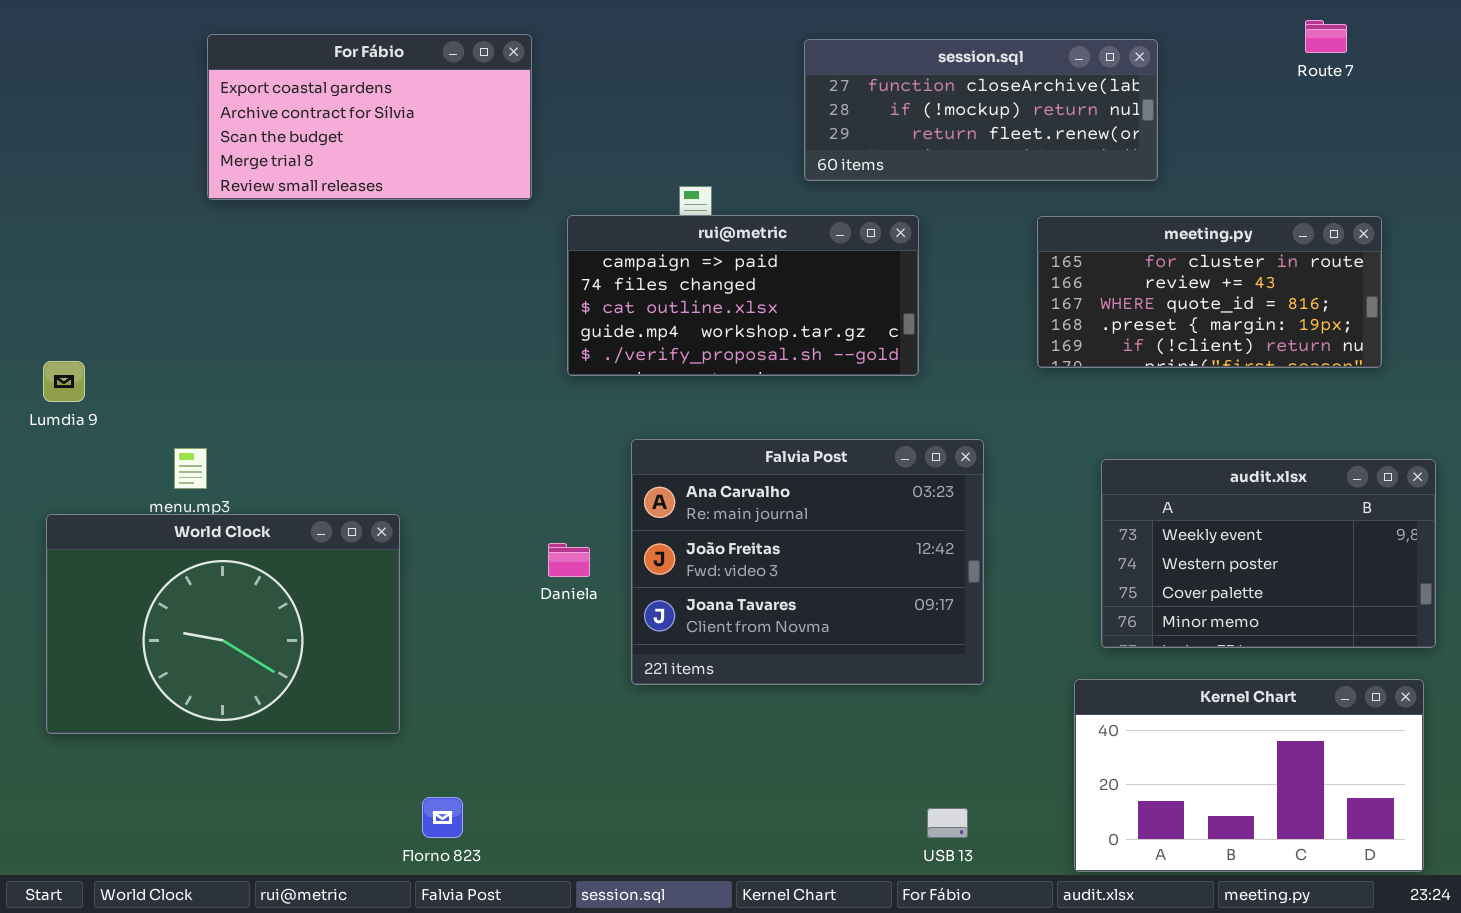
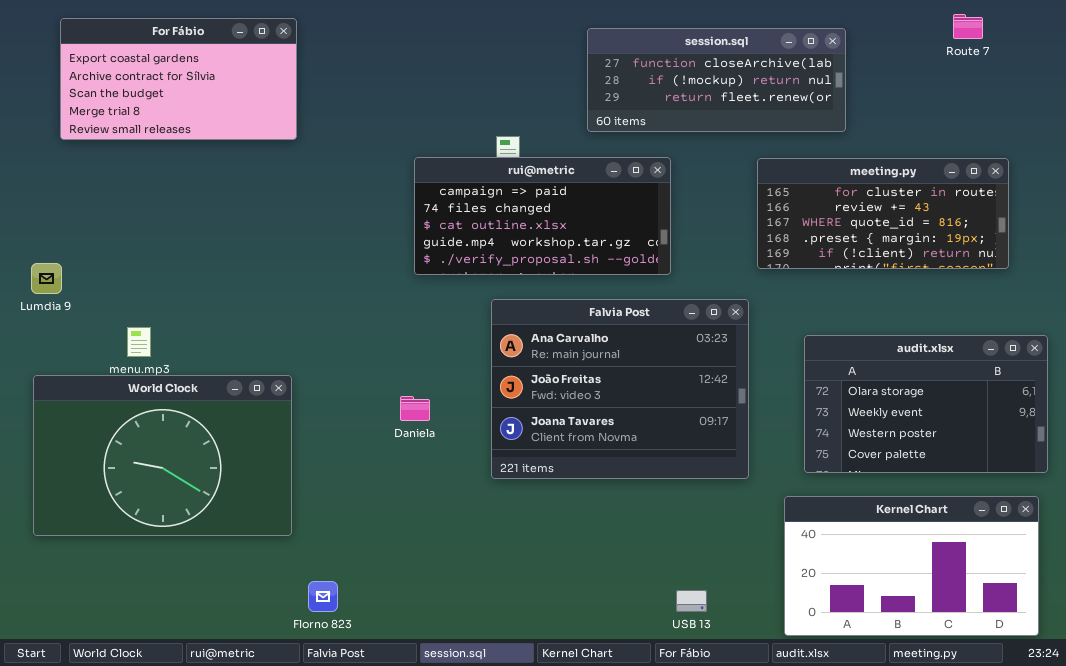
For Fábio: [207,34,532,200] -> [60,18,297,140], moved
Falvia Post: [631,439,984,685] -> [491,299,749,479], moved
audit.xlsx: [1101,459,1436,648] -> [804,335,1048,473], scrolled up 1 row

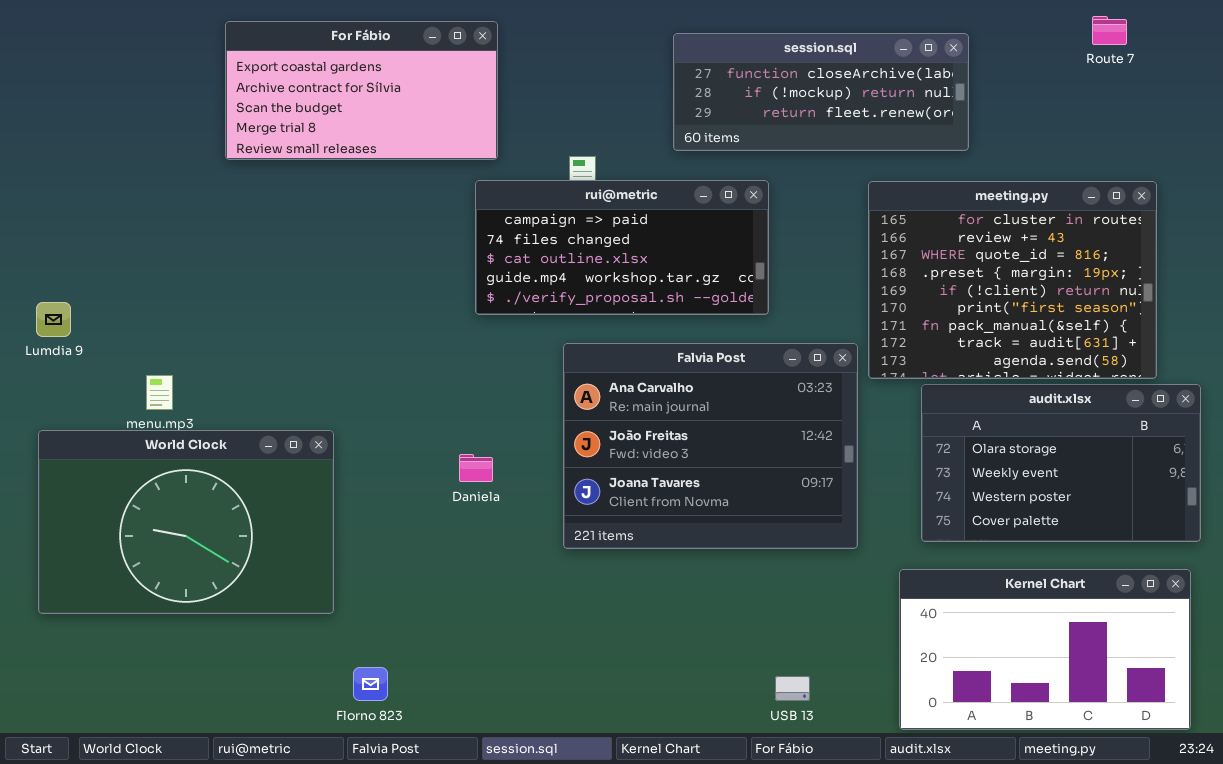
For Fábio: [60,18,297,140] -> [225,21,498,160], moved
meeting.py: [757,158,1009,269] -> [868,181,1157,379], resized

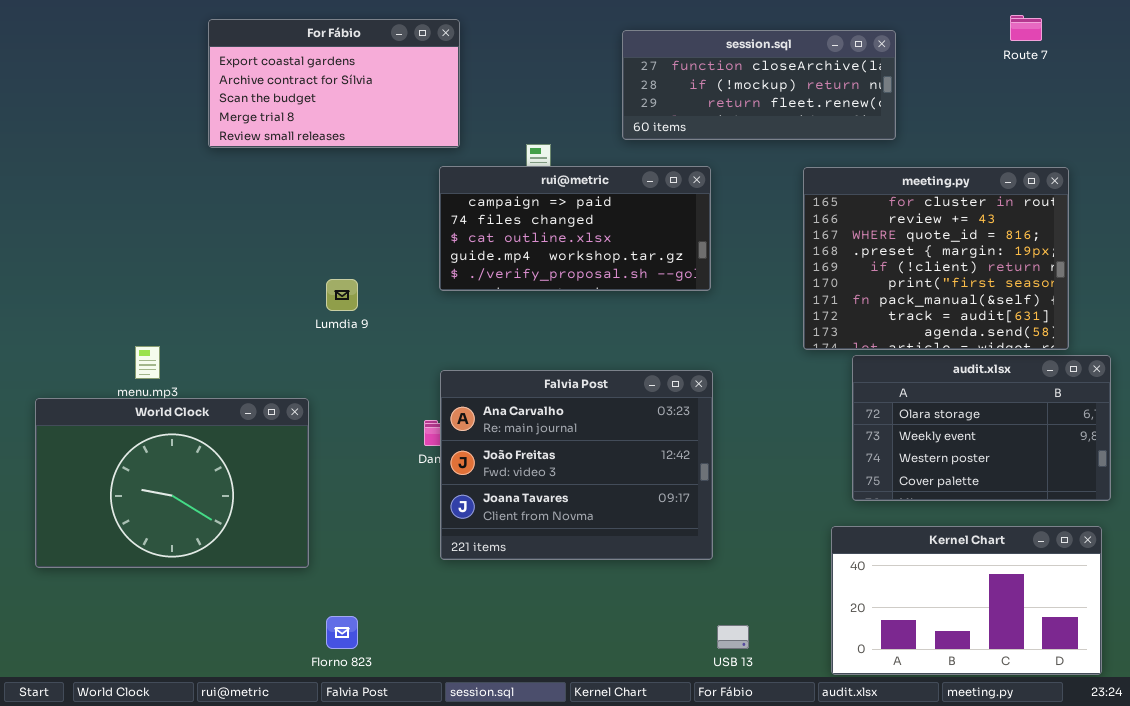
Lumdia 9: [36,302,71,337] -> [326,279,358,311], moved
Falvia Post: [563,343,858,549] -> [440,370,713,560], moved

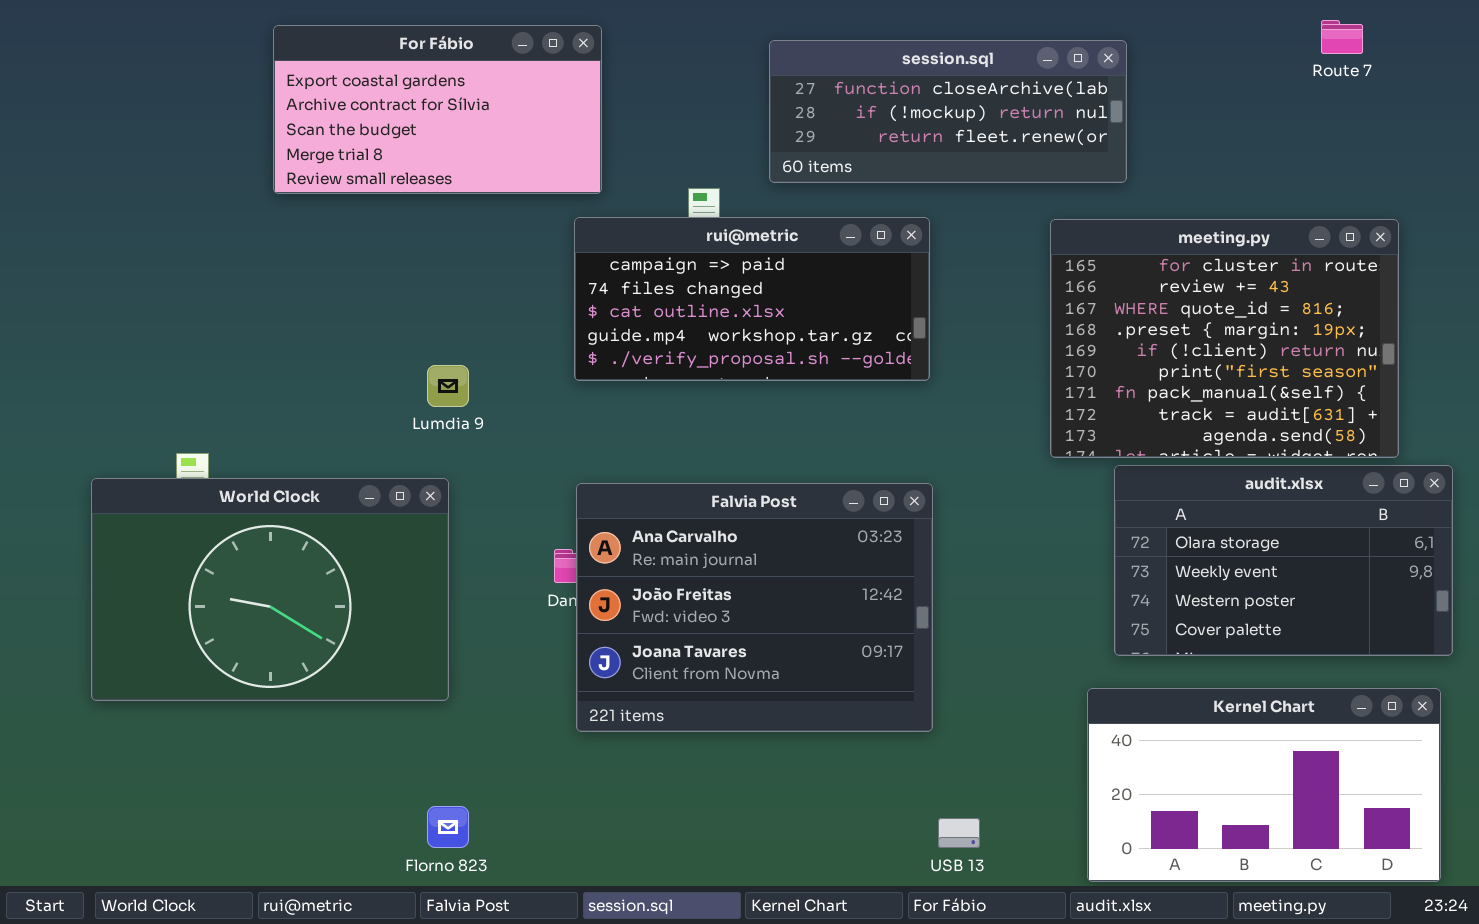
session.sql: [622,30,896,140] -> [769,40,1127,183], moved
World Clock: [35,398,309,568] -> [91,478,449,701], moved

